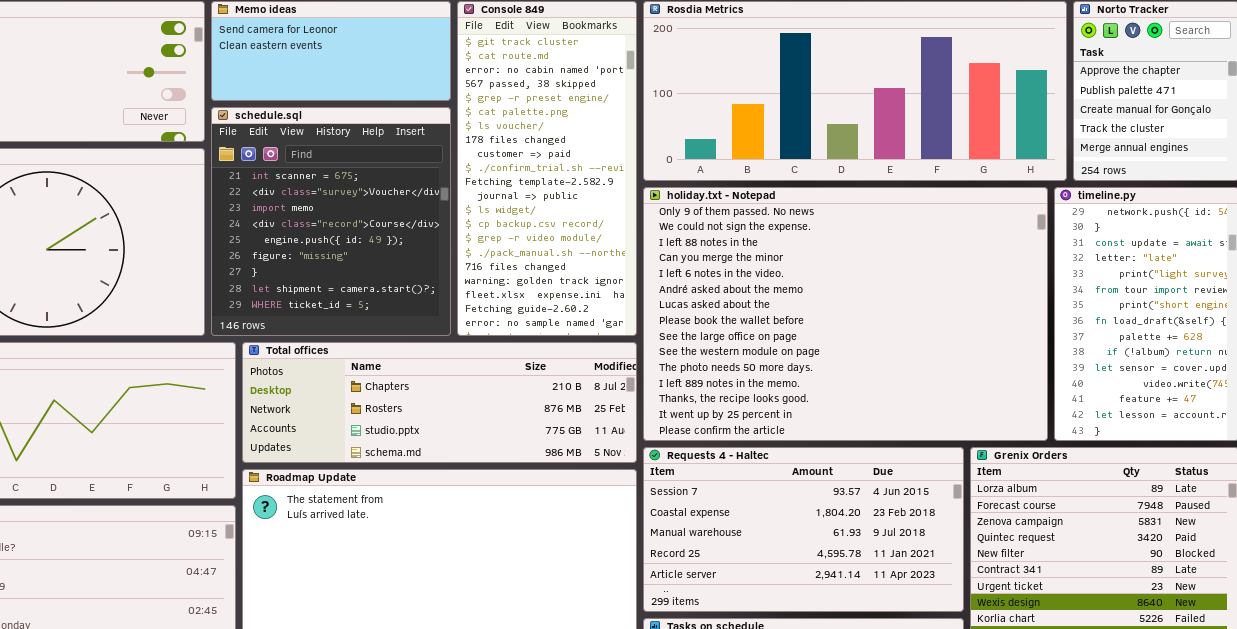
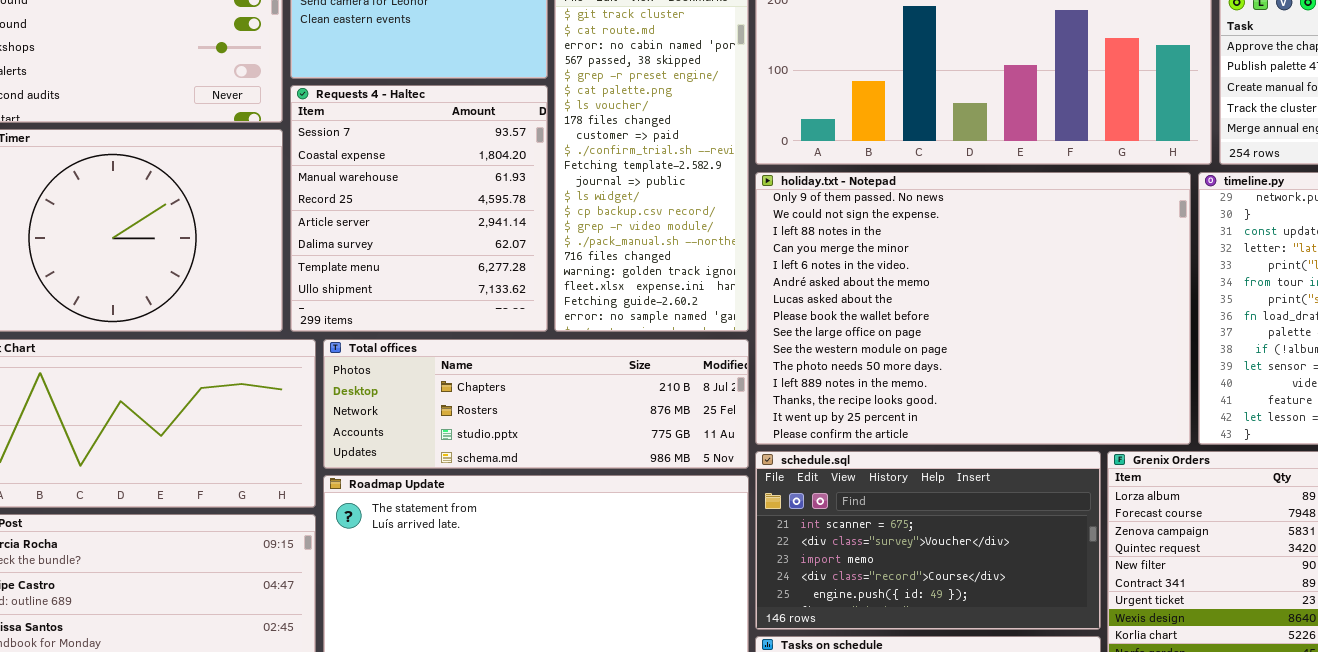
schedule.sql: [211,107,451,336] -> [755,451,1101,630], moved, resized
Requests 4 - Haltec: [643,447,964,612] -> [290,85,548,332], moved, resized

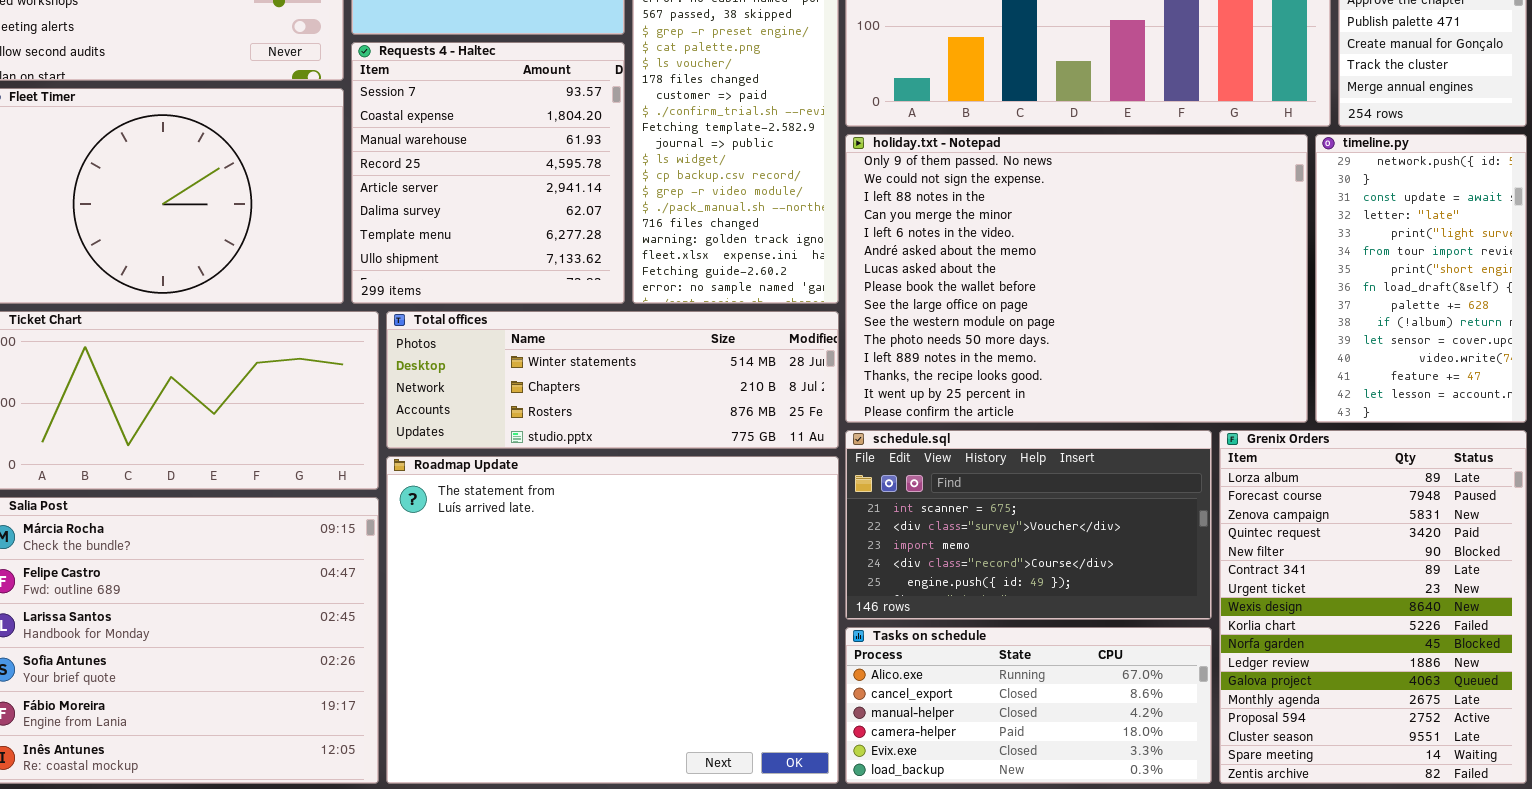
Total offices: [323,339,749,469] -> [386,311,839,449], scrolled up 1 row

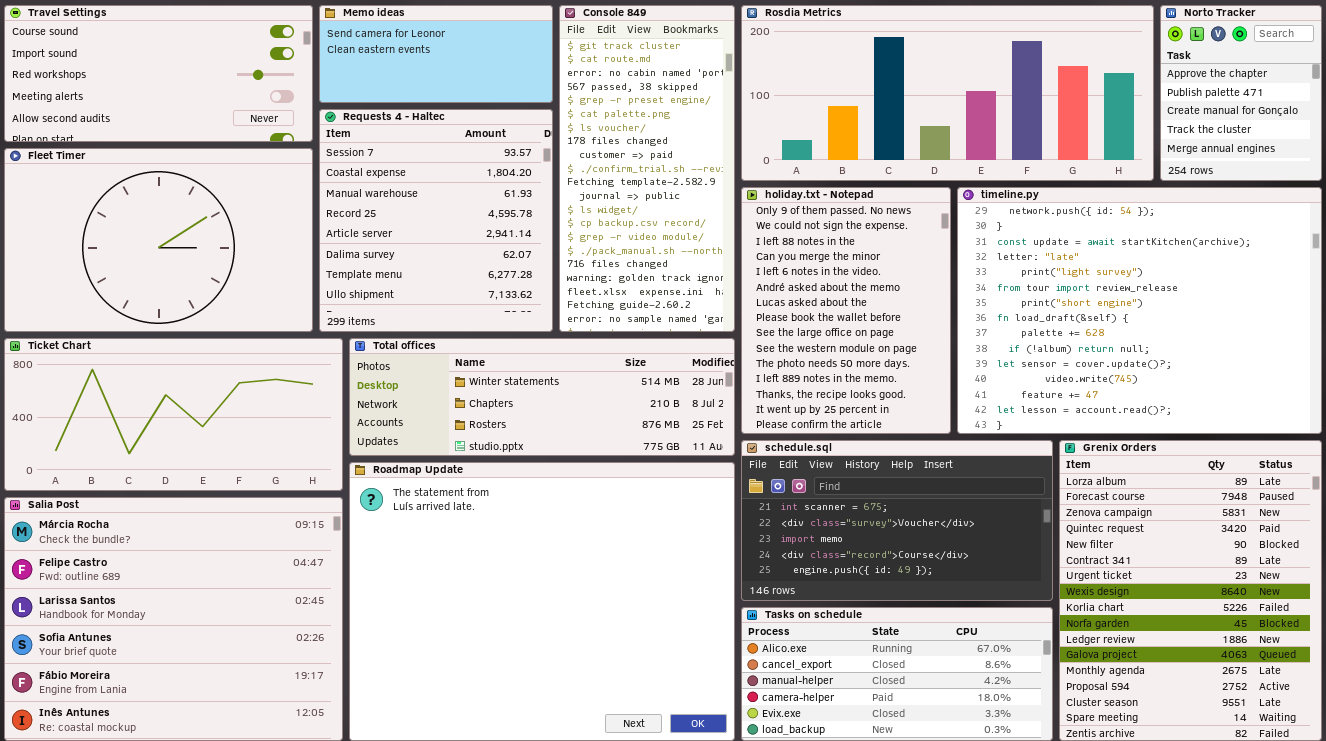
holiday.txt - Notepad: [845,134,1308,423] -> [741,187,951,434], resized
timeline.py: [1315,134,1527,423] -> [957,187,1322,434], resized

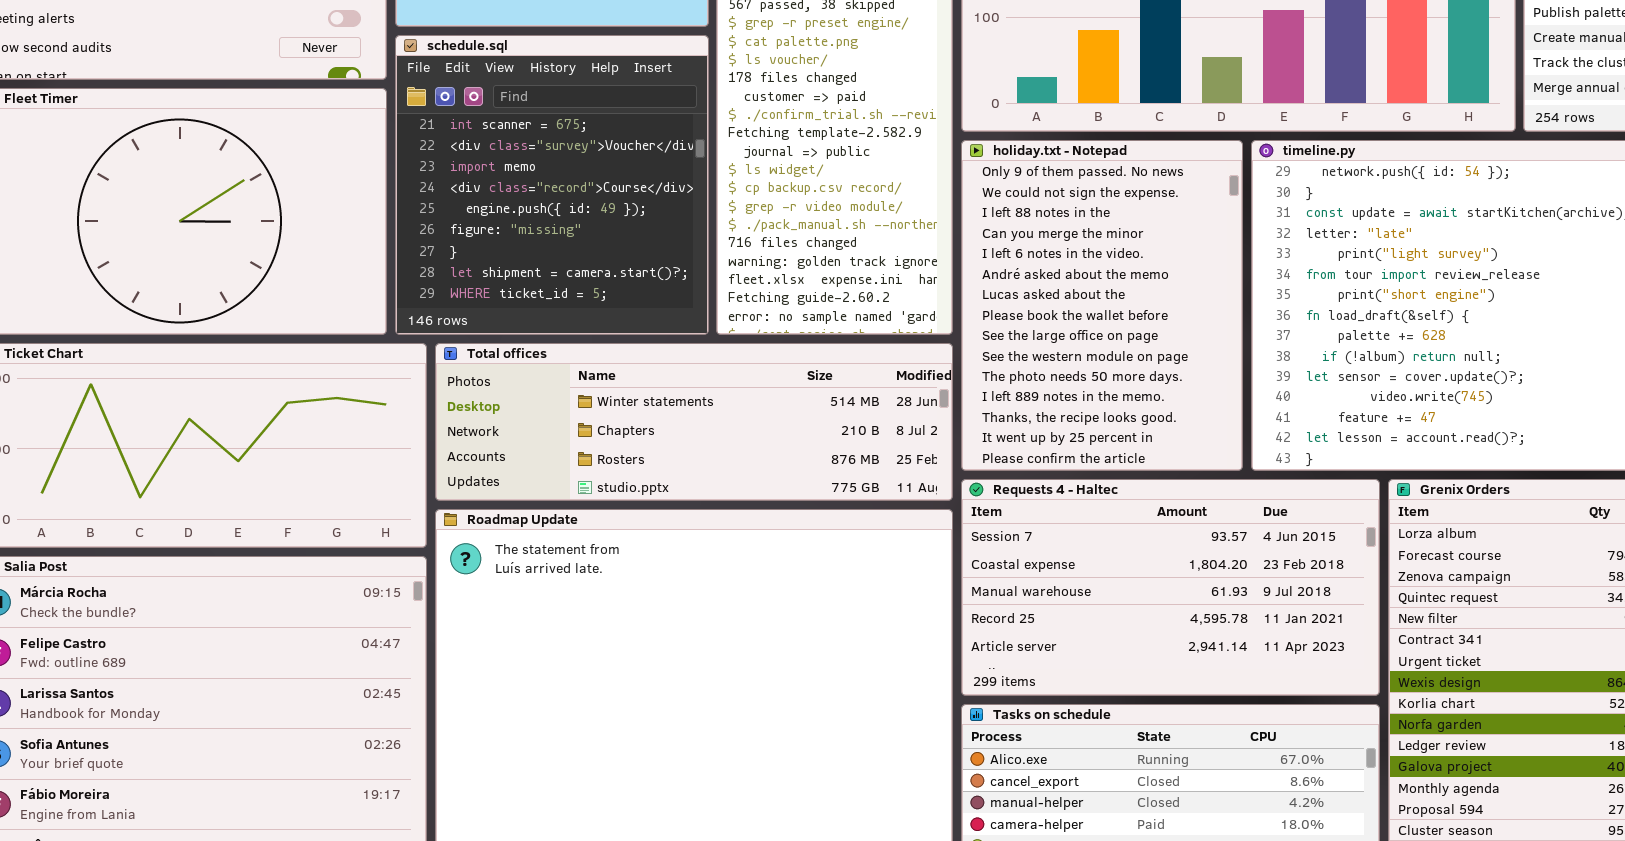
Requests 4 - Haltec: [319,109,553,332] -> [961,479,1380,696], moved, resized
schedule.sql: [741,440,1053,601] -> [395,35,709,335], moved, resized

